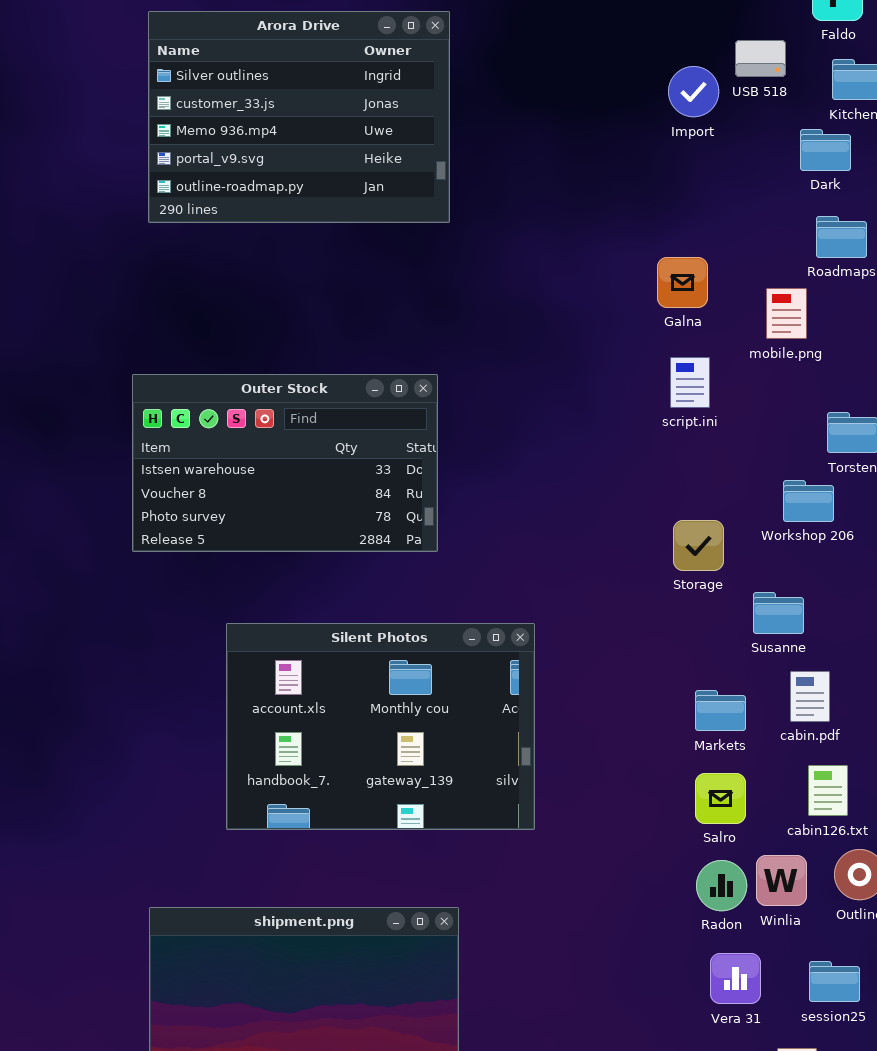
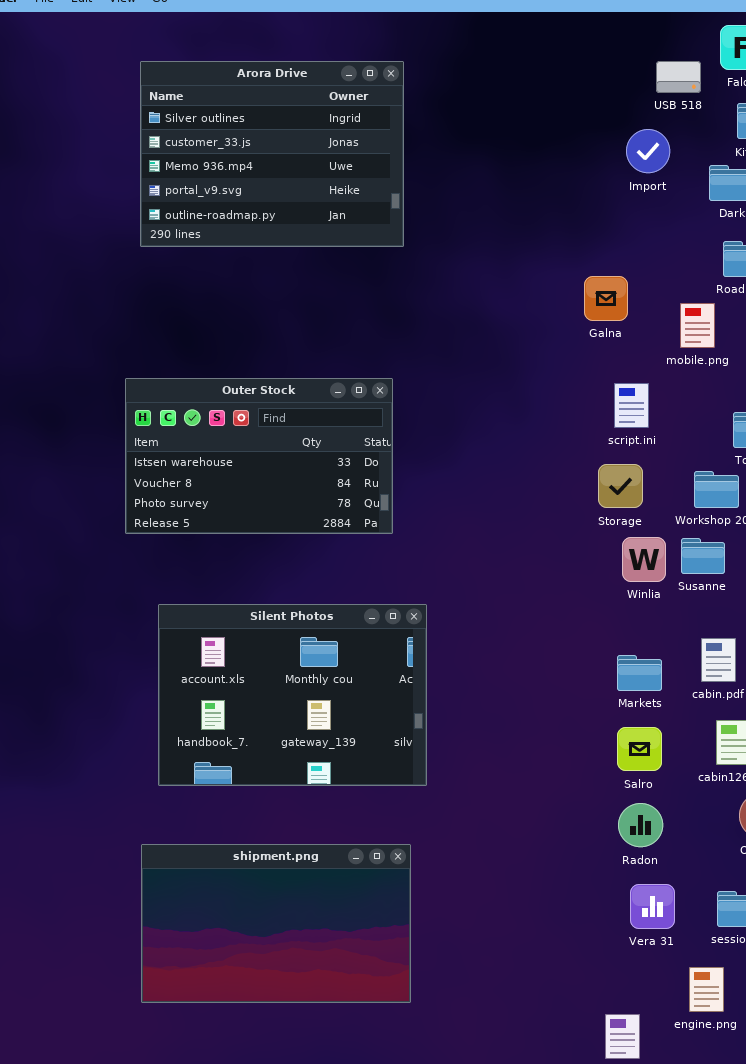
USB 518: [735,40,786,77] -> [656,61,701,93], moved
Import: [668,66,719,117] -> [626,129,670,173], moved
script.ini: [670,357,710,408] -> [614,383,649,428], moved
Storage: [673,520,724,571] -> [598,464,643,508], moved
Susanne: [753,592,804,634] -> [681,538,725,574], moved
Silent Photos: [226,623,535,830] -> [158,604,427,786], moved
Winlia: [756,855,807,906] -> [622,537,666,582], moved

